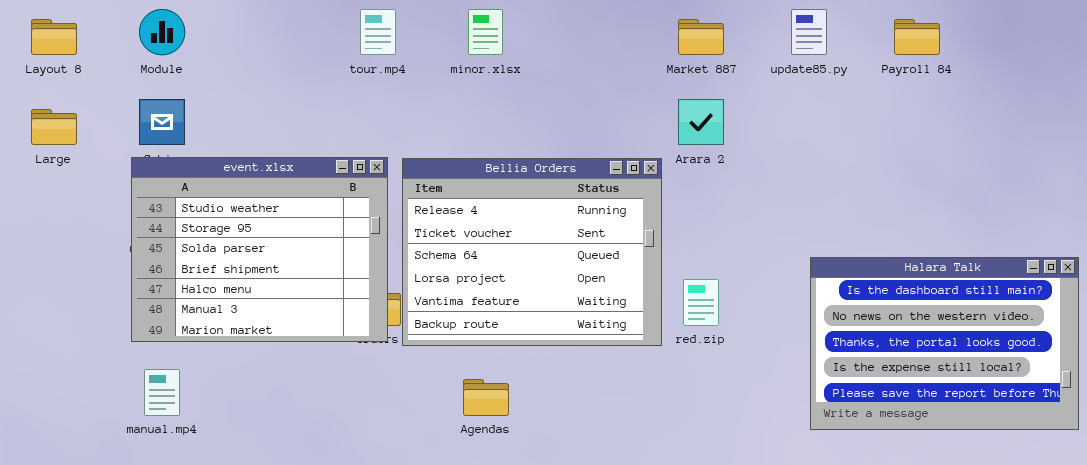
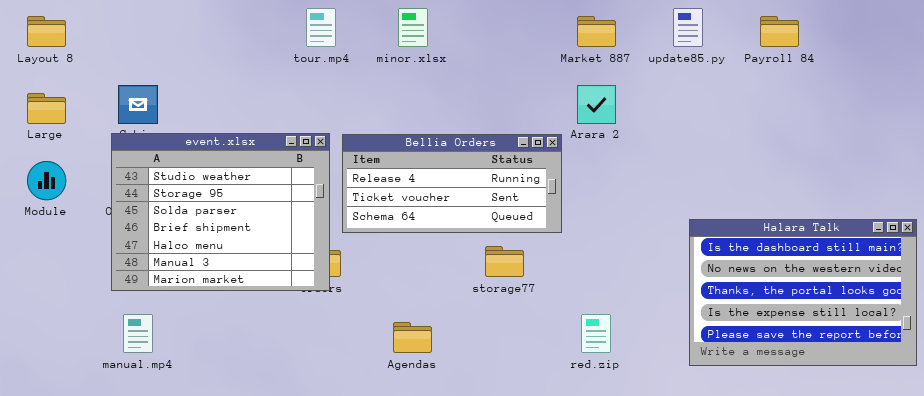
Module: [139,9,185,55] -> [27,161,66,200], moved
Bellia Orders: [402,158,662,346] -> [342,134,562,233], resized
red.zip: [683,279,719,326] -> [581,314,611,353], moved

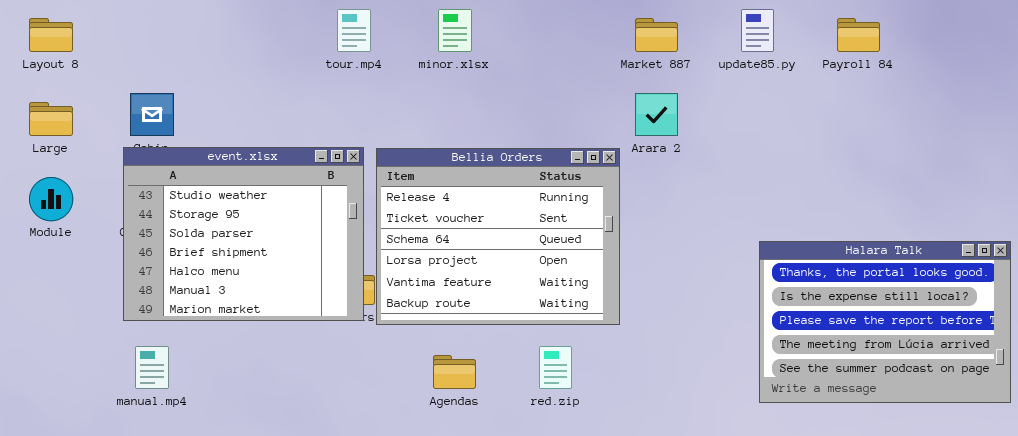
Bellia Orders: [342,134,562,233] -> [376,148,620,325], resized
Halara Talk: [689,219,917,366] -> [759,241,1011,403], scrolled down 2 rows
red.zip: [581,314,611,353] -> [539,346,572,389], moved

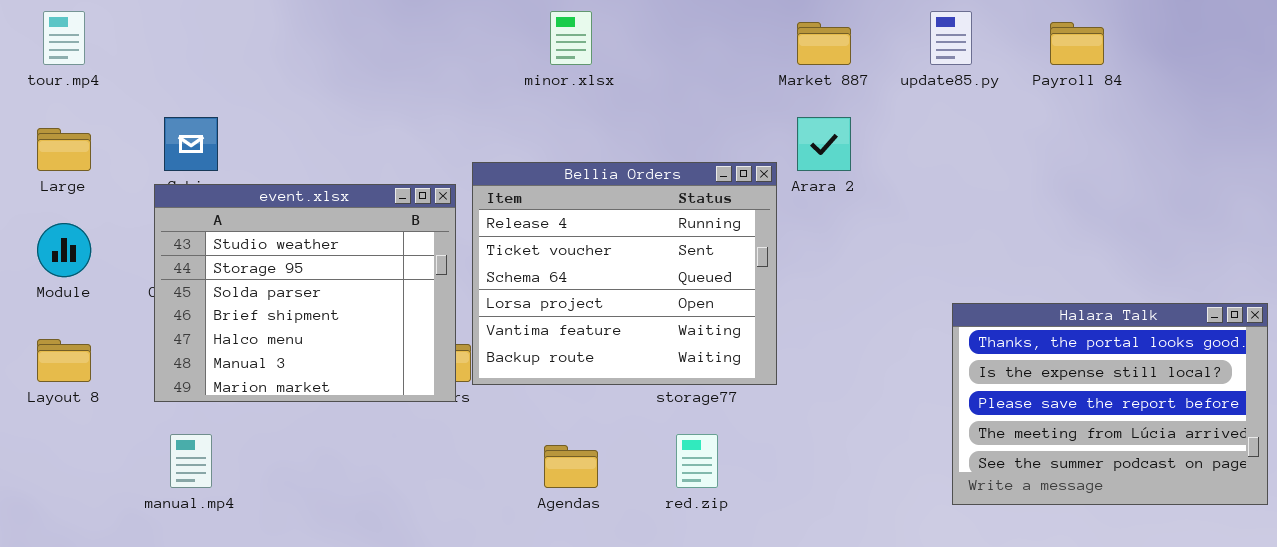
tour.mp4: [337,9,371,52] -> [43,11,85,65], moved
Layout 8: [29,18,73,52] -> [37,339,91,382], moved
Bellia Orders: [376,148,620,325] -> [472,162,777,385], moved

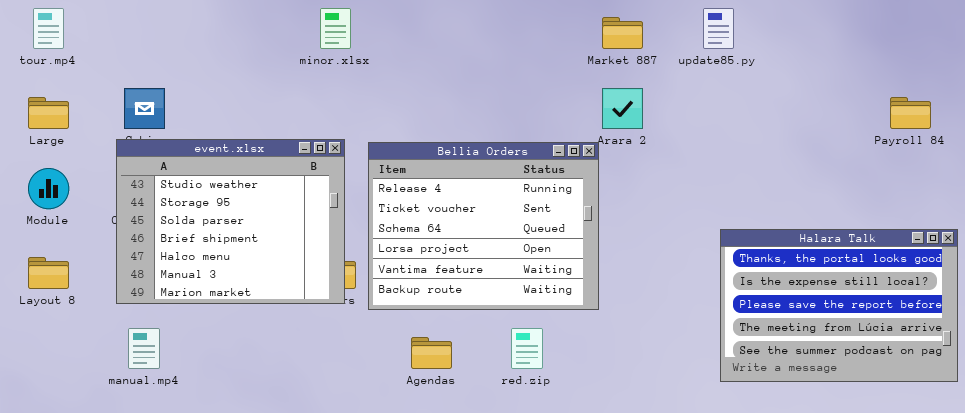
minor.xlsx: [550,11,592,65] -> [320,8,351,49], moved
Payroll 84: [1050,22,1104,65] -> [890,97,931,129], moved
Bellia Orders: [472,162,777,385] -> [368,142,599,310], moved

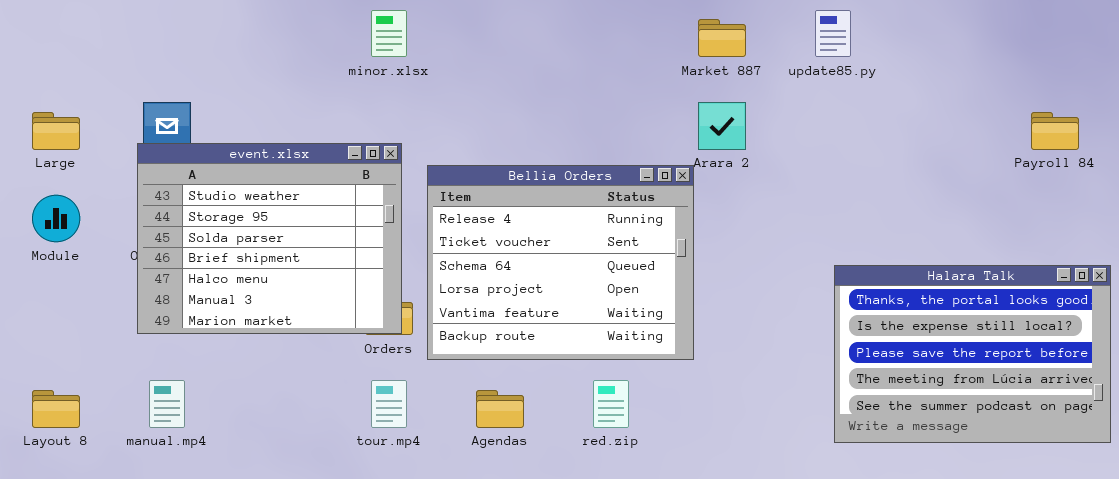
tour.mp4: [33,8,64,49] -> [371,380,407,428], moved
event.xlsx: [116,139,345,304] -> [137,143,402,334], moved
Layout 8: [28,257,69,289] -> [32,390,80,428], moved

